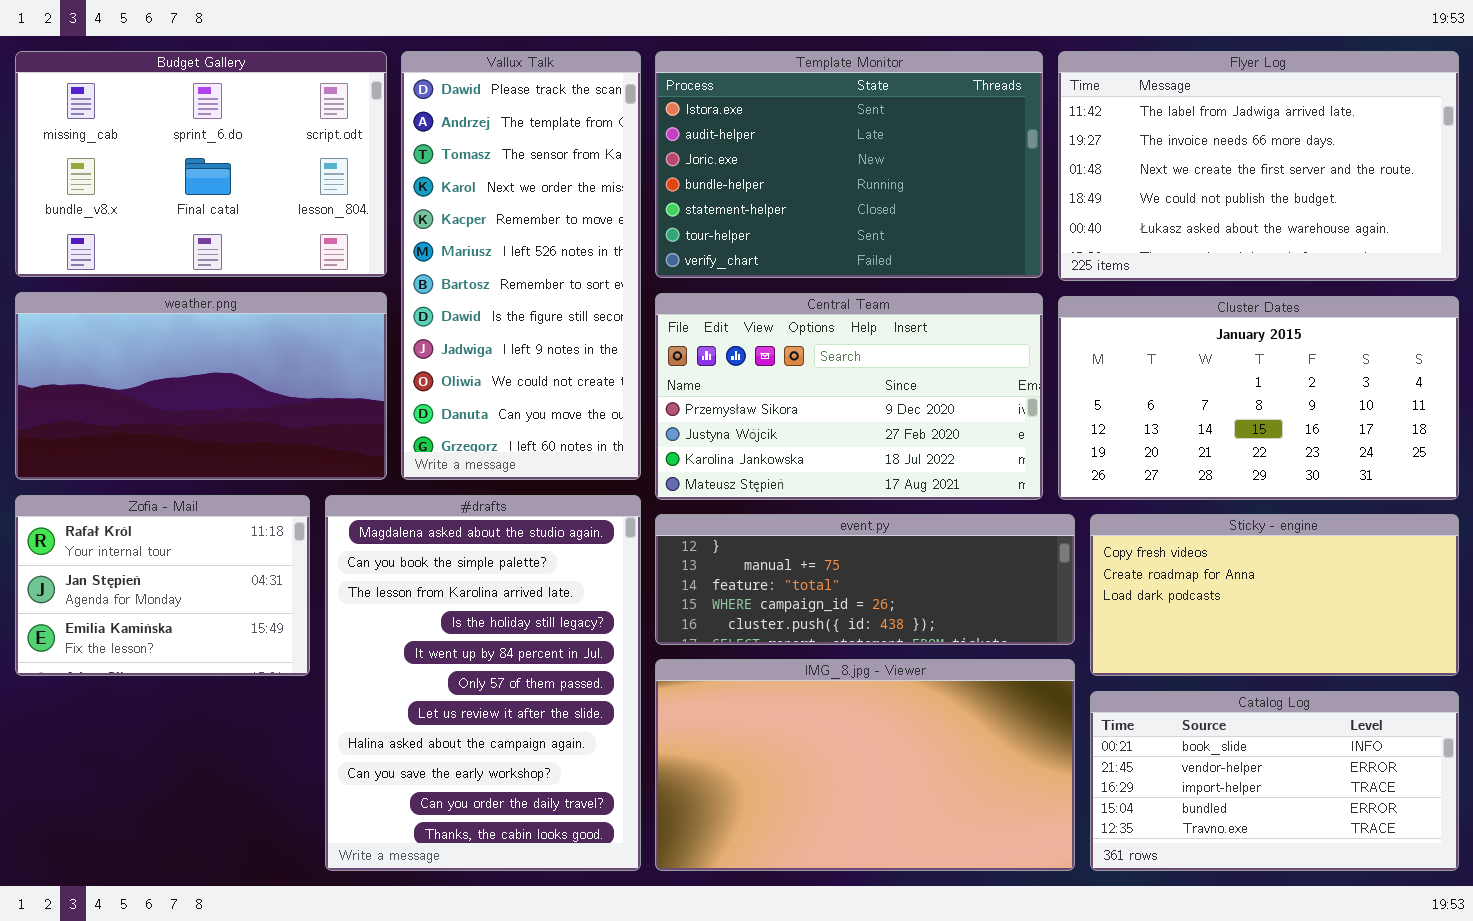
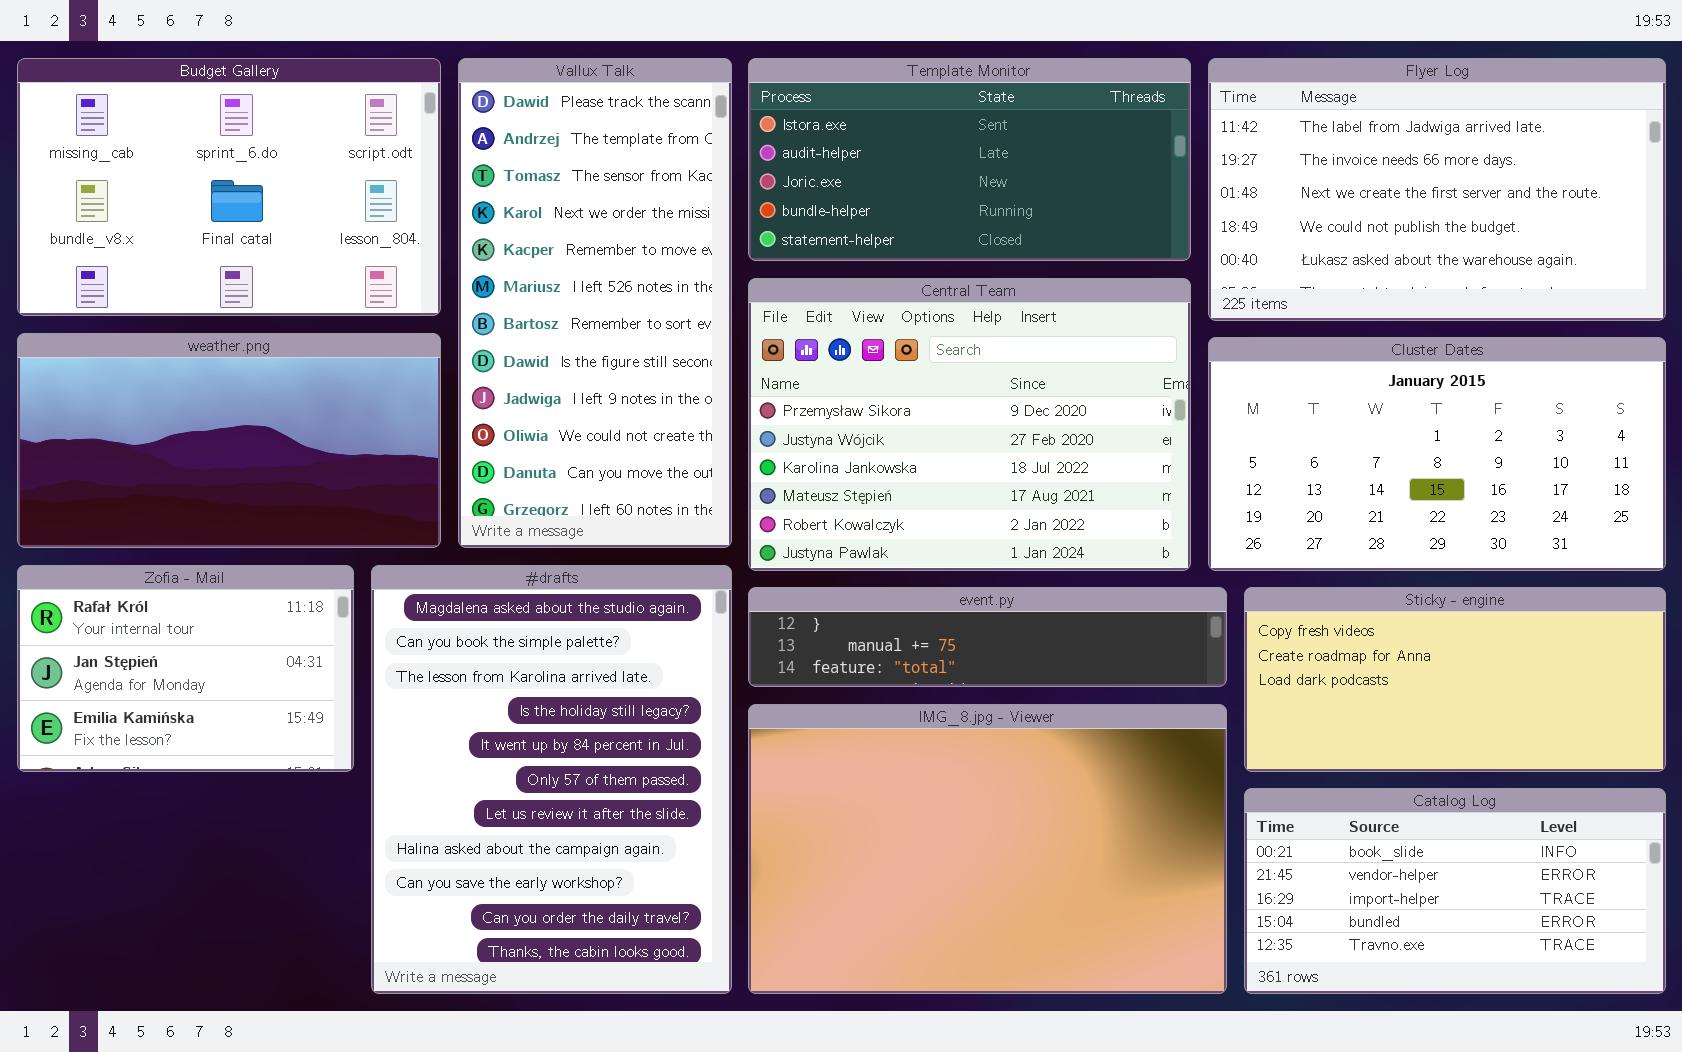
Template Monitor: [655,51,1043,278] -> [748,58,1191,261], resized
Central Team: [655,293,1043,500] -> [748,278,1191,571], resized
event.py: [655,514,1075,645] -> [748,587,1227,687], resized
IMG_8.jpg - Viewer: [655,659,1075,871] -> [748,704,1227,994], resized

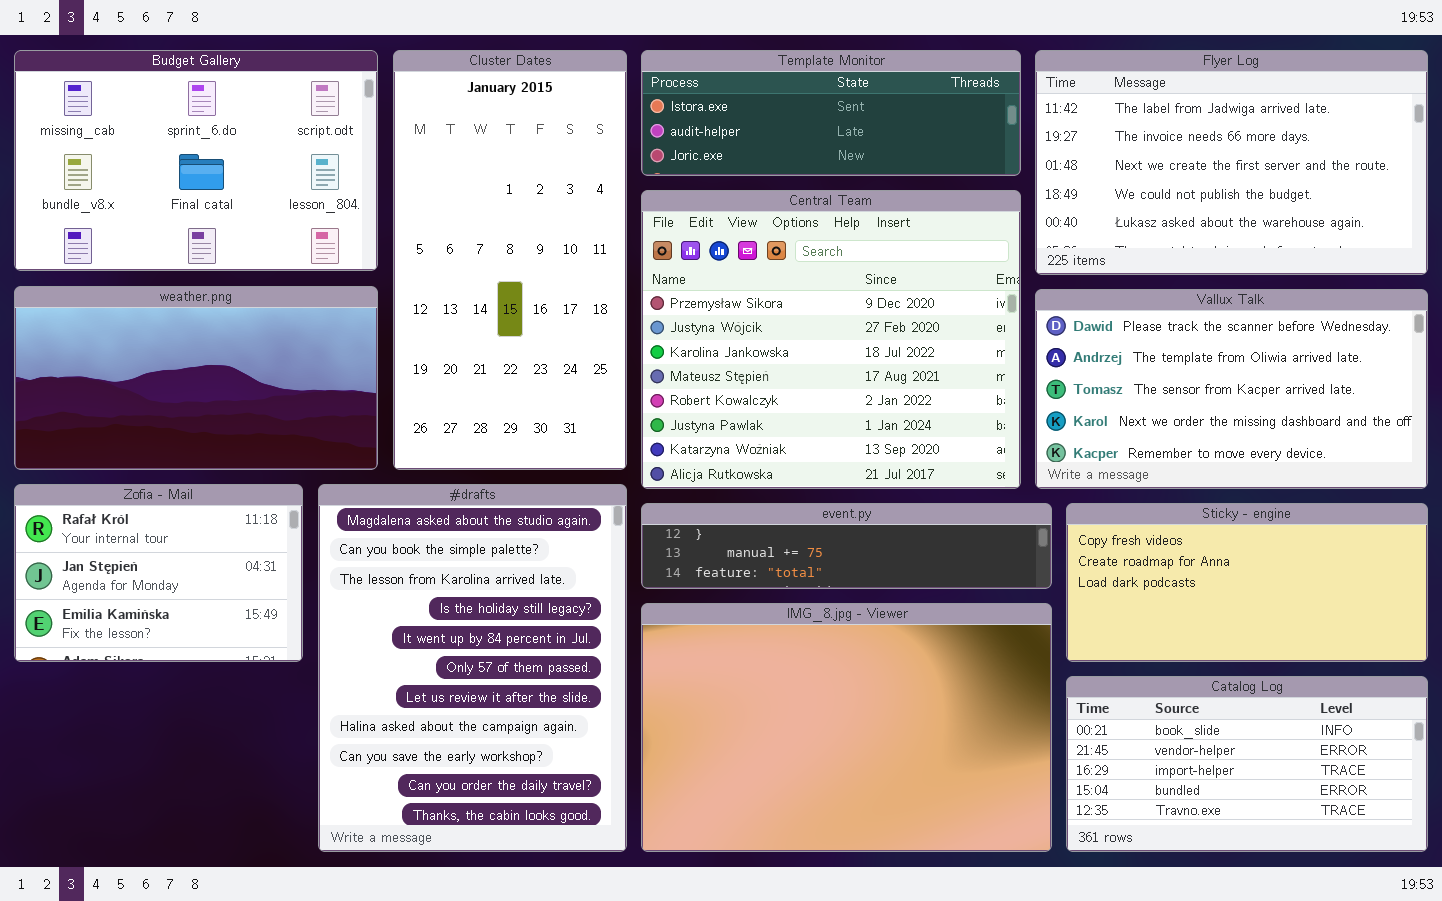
Vallux Talk: [458,58,732,548] -> [1035,289,1428,489], moved, resized
Template Monitor: [748,58,1191,261] -> [641,50,1021,176], resized
Central Team: [748,278,1191,571] -> [641,190,1021,489], resized
Cluster Dates: [1208,337,1666,571] -> [393,50,627,470], moved, resized

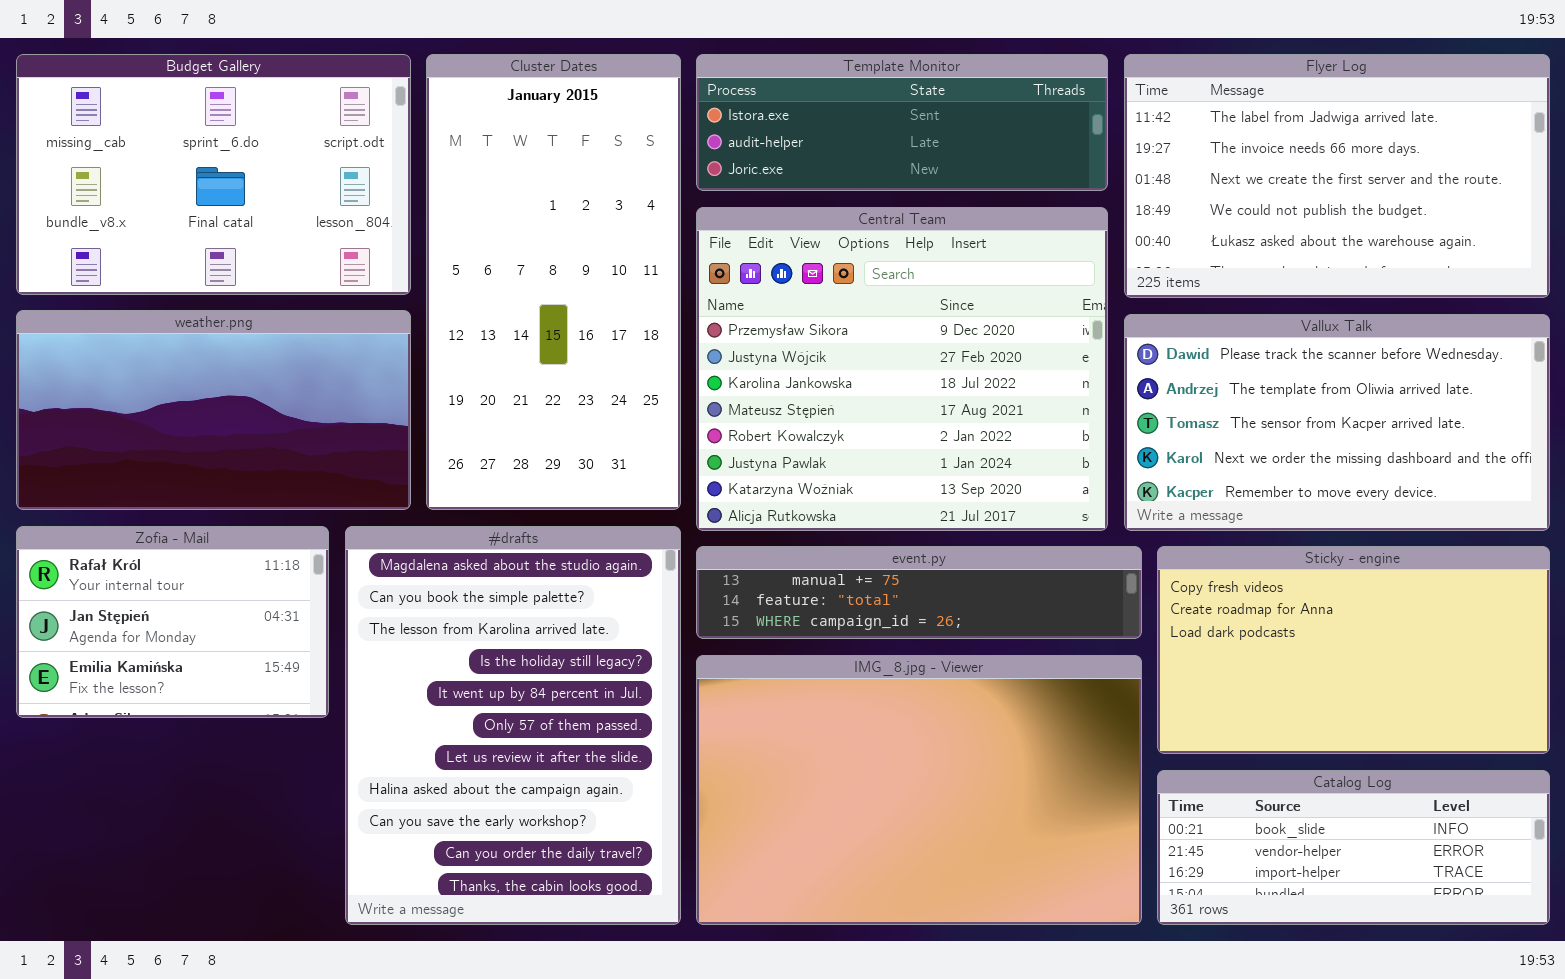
event.py: [641,503,1052,589] -> [696,546,1142,639], scrolled down 1 row
Sticky - engine: [1066,503,1428,662] -> [1157,546,1550,754], resized
Catalog Log: [1066,676,1428,852] -> [1157,770,1550,925], resized

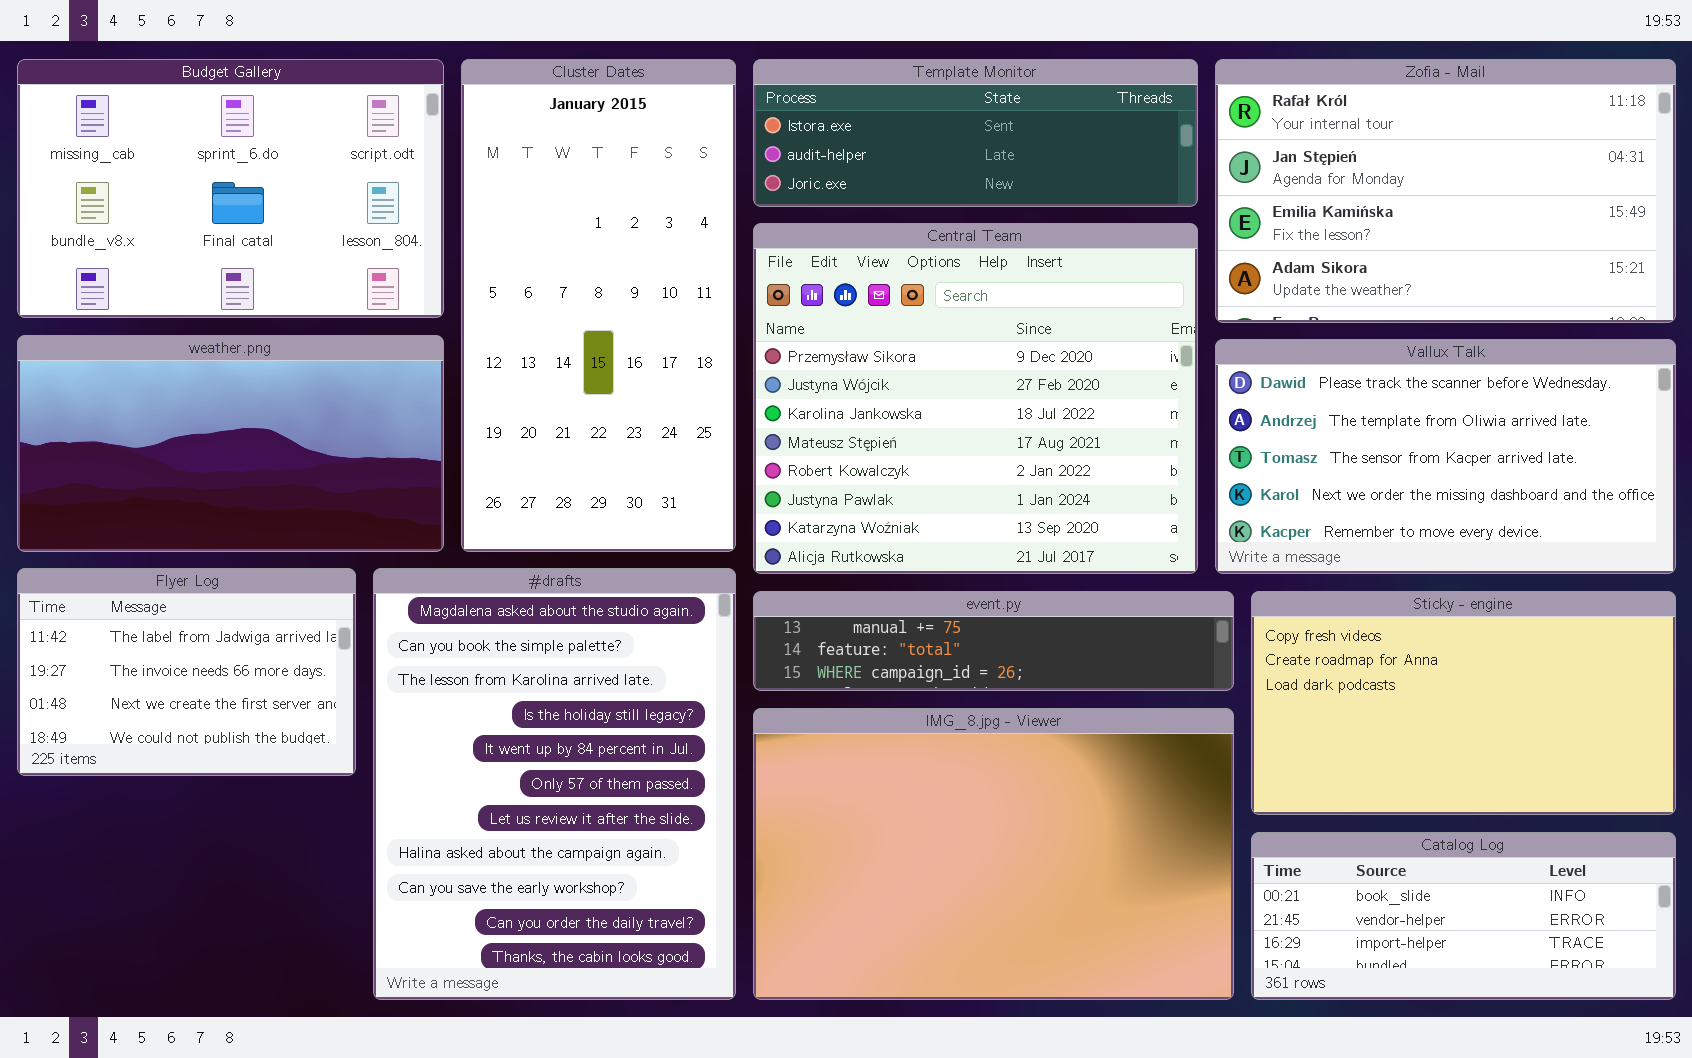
Flyer Log: [1124,54,1550,298] -> [17,568,356,776], moved, resized
Zofia - Mail: [16,526,329,718] -> [1215,59,1676,323], moved, resized

